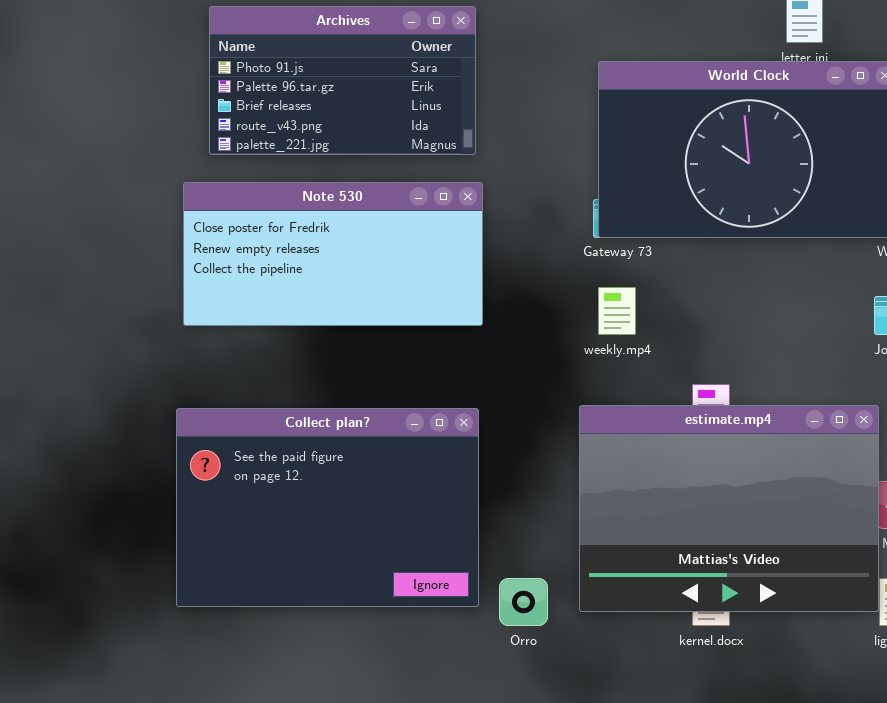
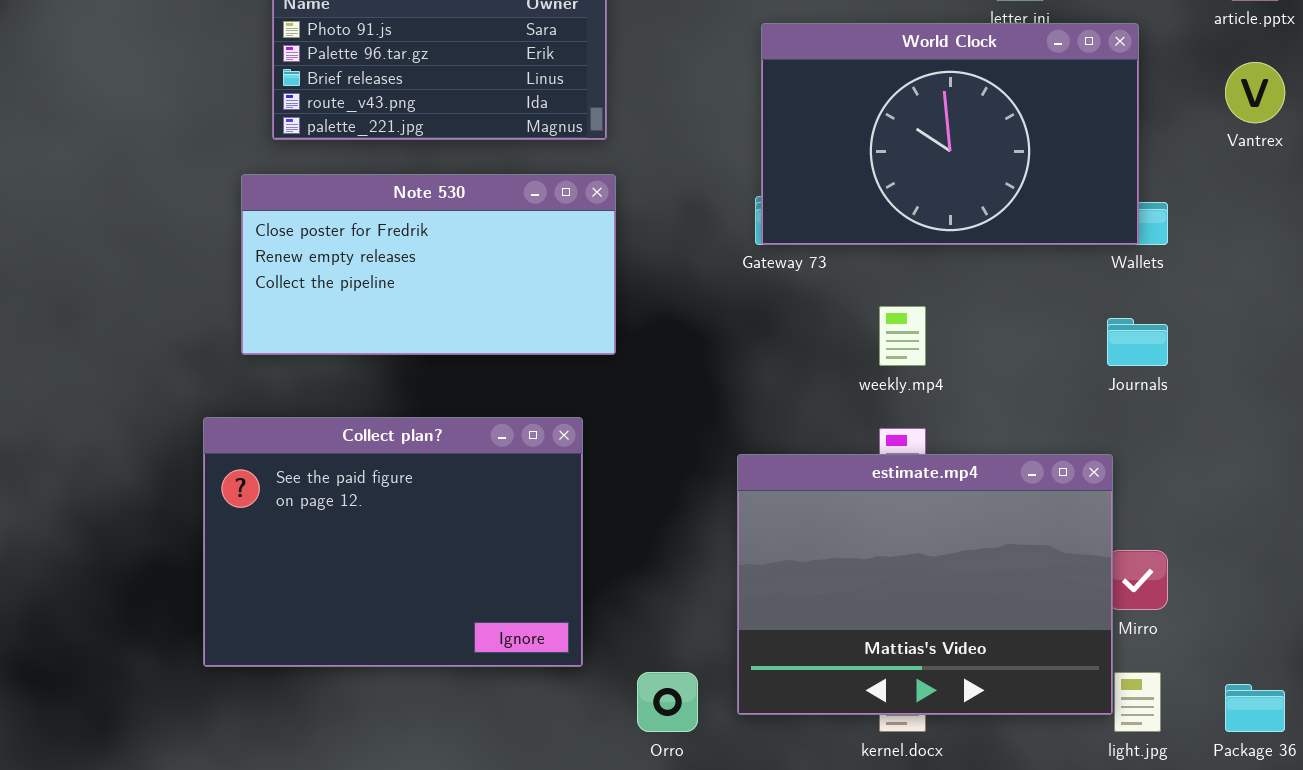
weekly.mp4: [598,287,636,335] -> [879,306,926,366], moved
Collect plan?: [176,408,479,607] -> [203,417,583,667], moved

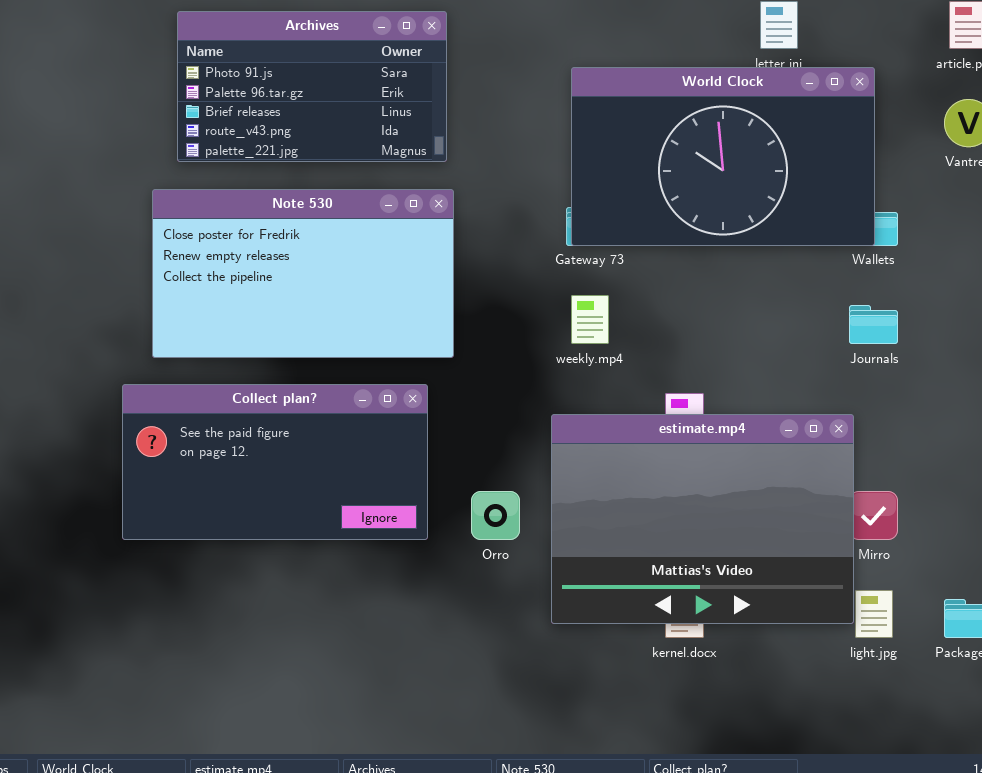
Note 530: [241,174,616,355] -> [152,189,454,358], resized
weekly.mp4: [879,306,926,366] -> [571,295,609,344], moved
Collect plan?: [203,417,583,667] -> [122,384,428,540], resized
Orro: [637,672,698,732] -> [471,491,520,540], moved

